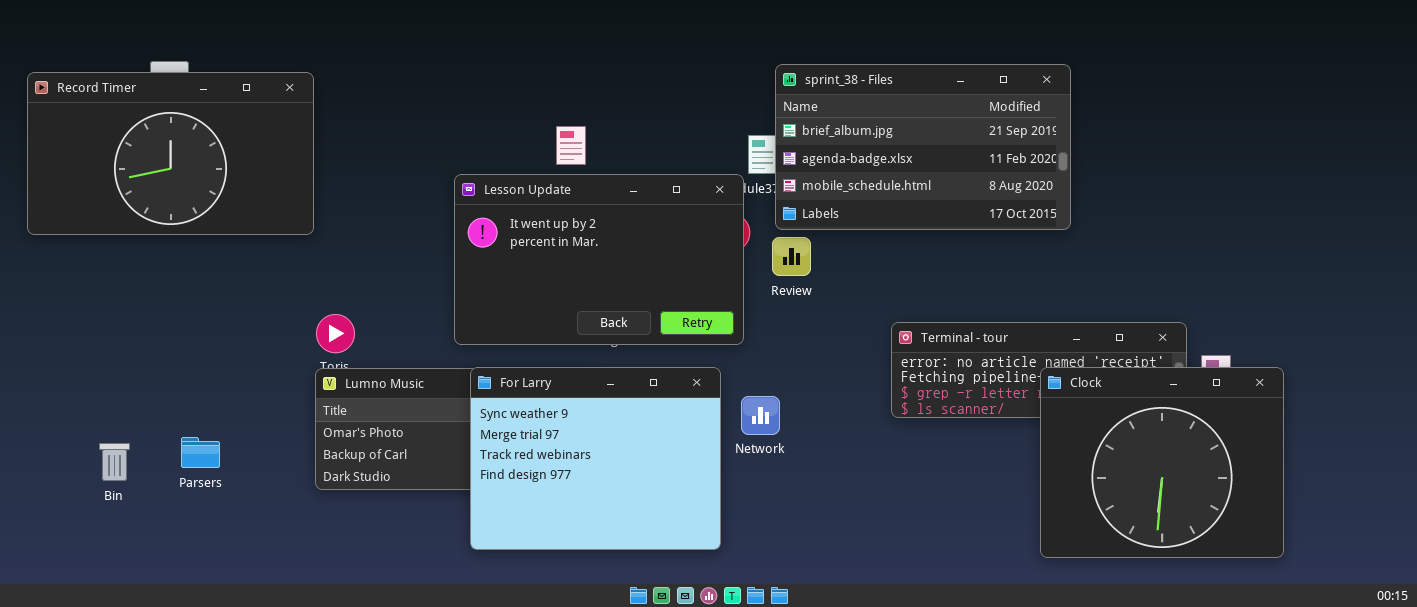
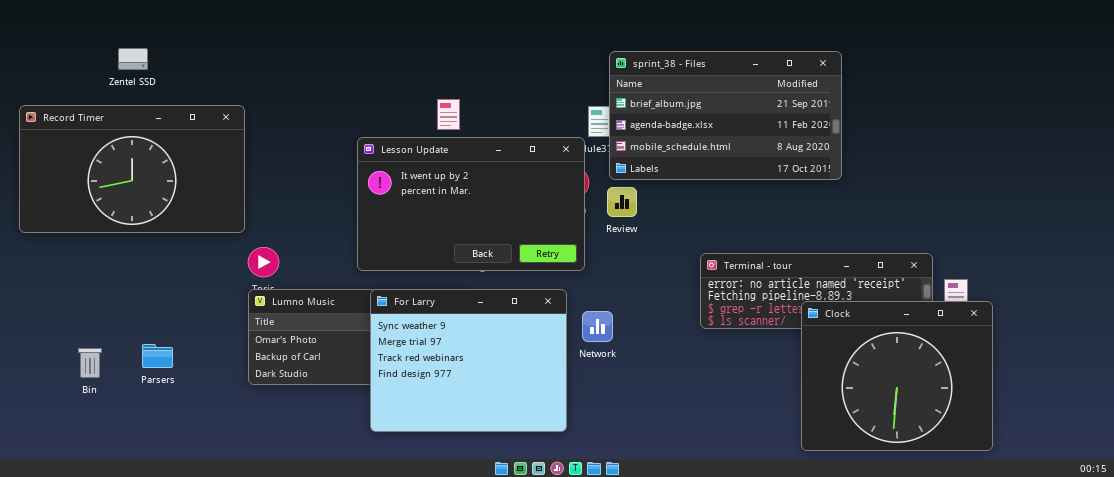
Record Timer: [27,72,314,235] -> [19,105,245,233], moved
Clock: [1040,367,1284,558] -> [801,301,993,451], moved

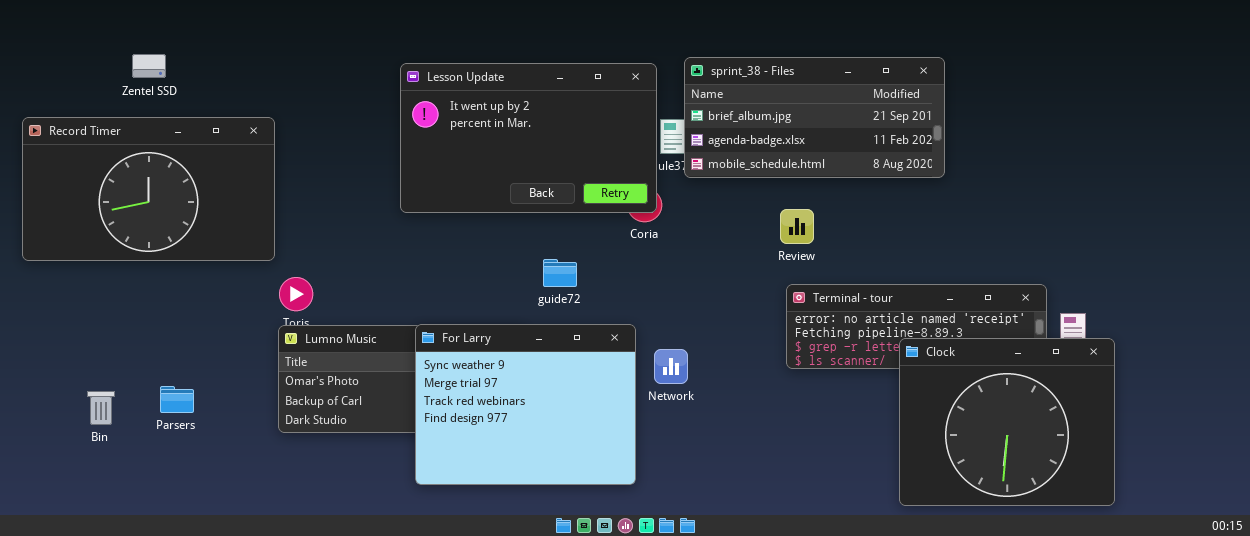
sprint_38 - Files: [609,51,842,180] -> [684,57,945,178], resized
Lesson Update: [357,137,585,271] -> [400,63,657,213], moved
Review: [607,187,637,217] -> [780,209,814,244], moved

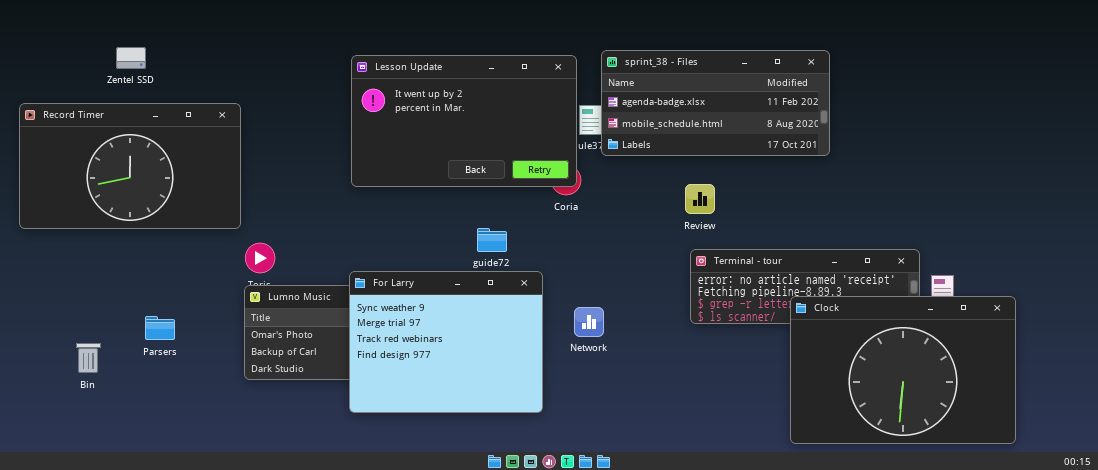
sprint_38 - Files: [684,57,945,178] -> [601,50,830,156], scrolled down 1 row
For Larry: [415,324,636,485] -> [349,271,543,413], moved
Clock: [899,338,1115,506] -> [790,296,1016,444], resized
Parsers: [160,386,194,413] -> [145,316,175,340], moved

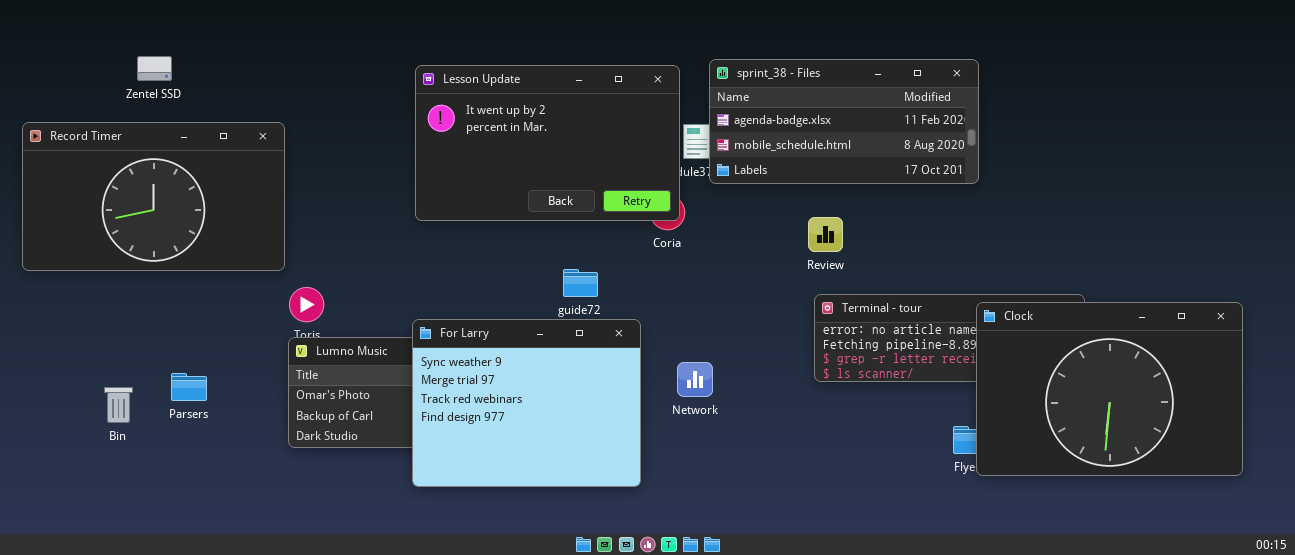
Clock: [790,296,1016,444] -> [976,302,1243,476], moved
Bin: [76,343,101,373] -> [104,387,133,423], moved

